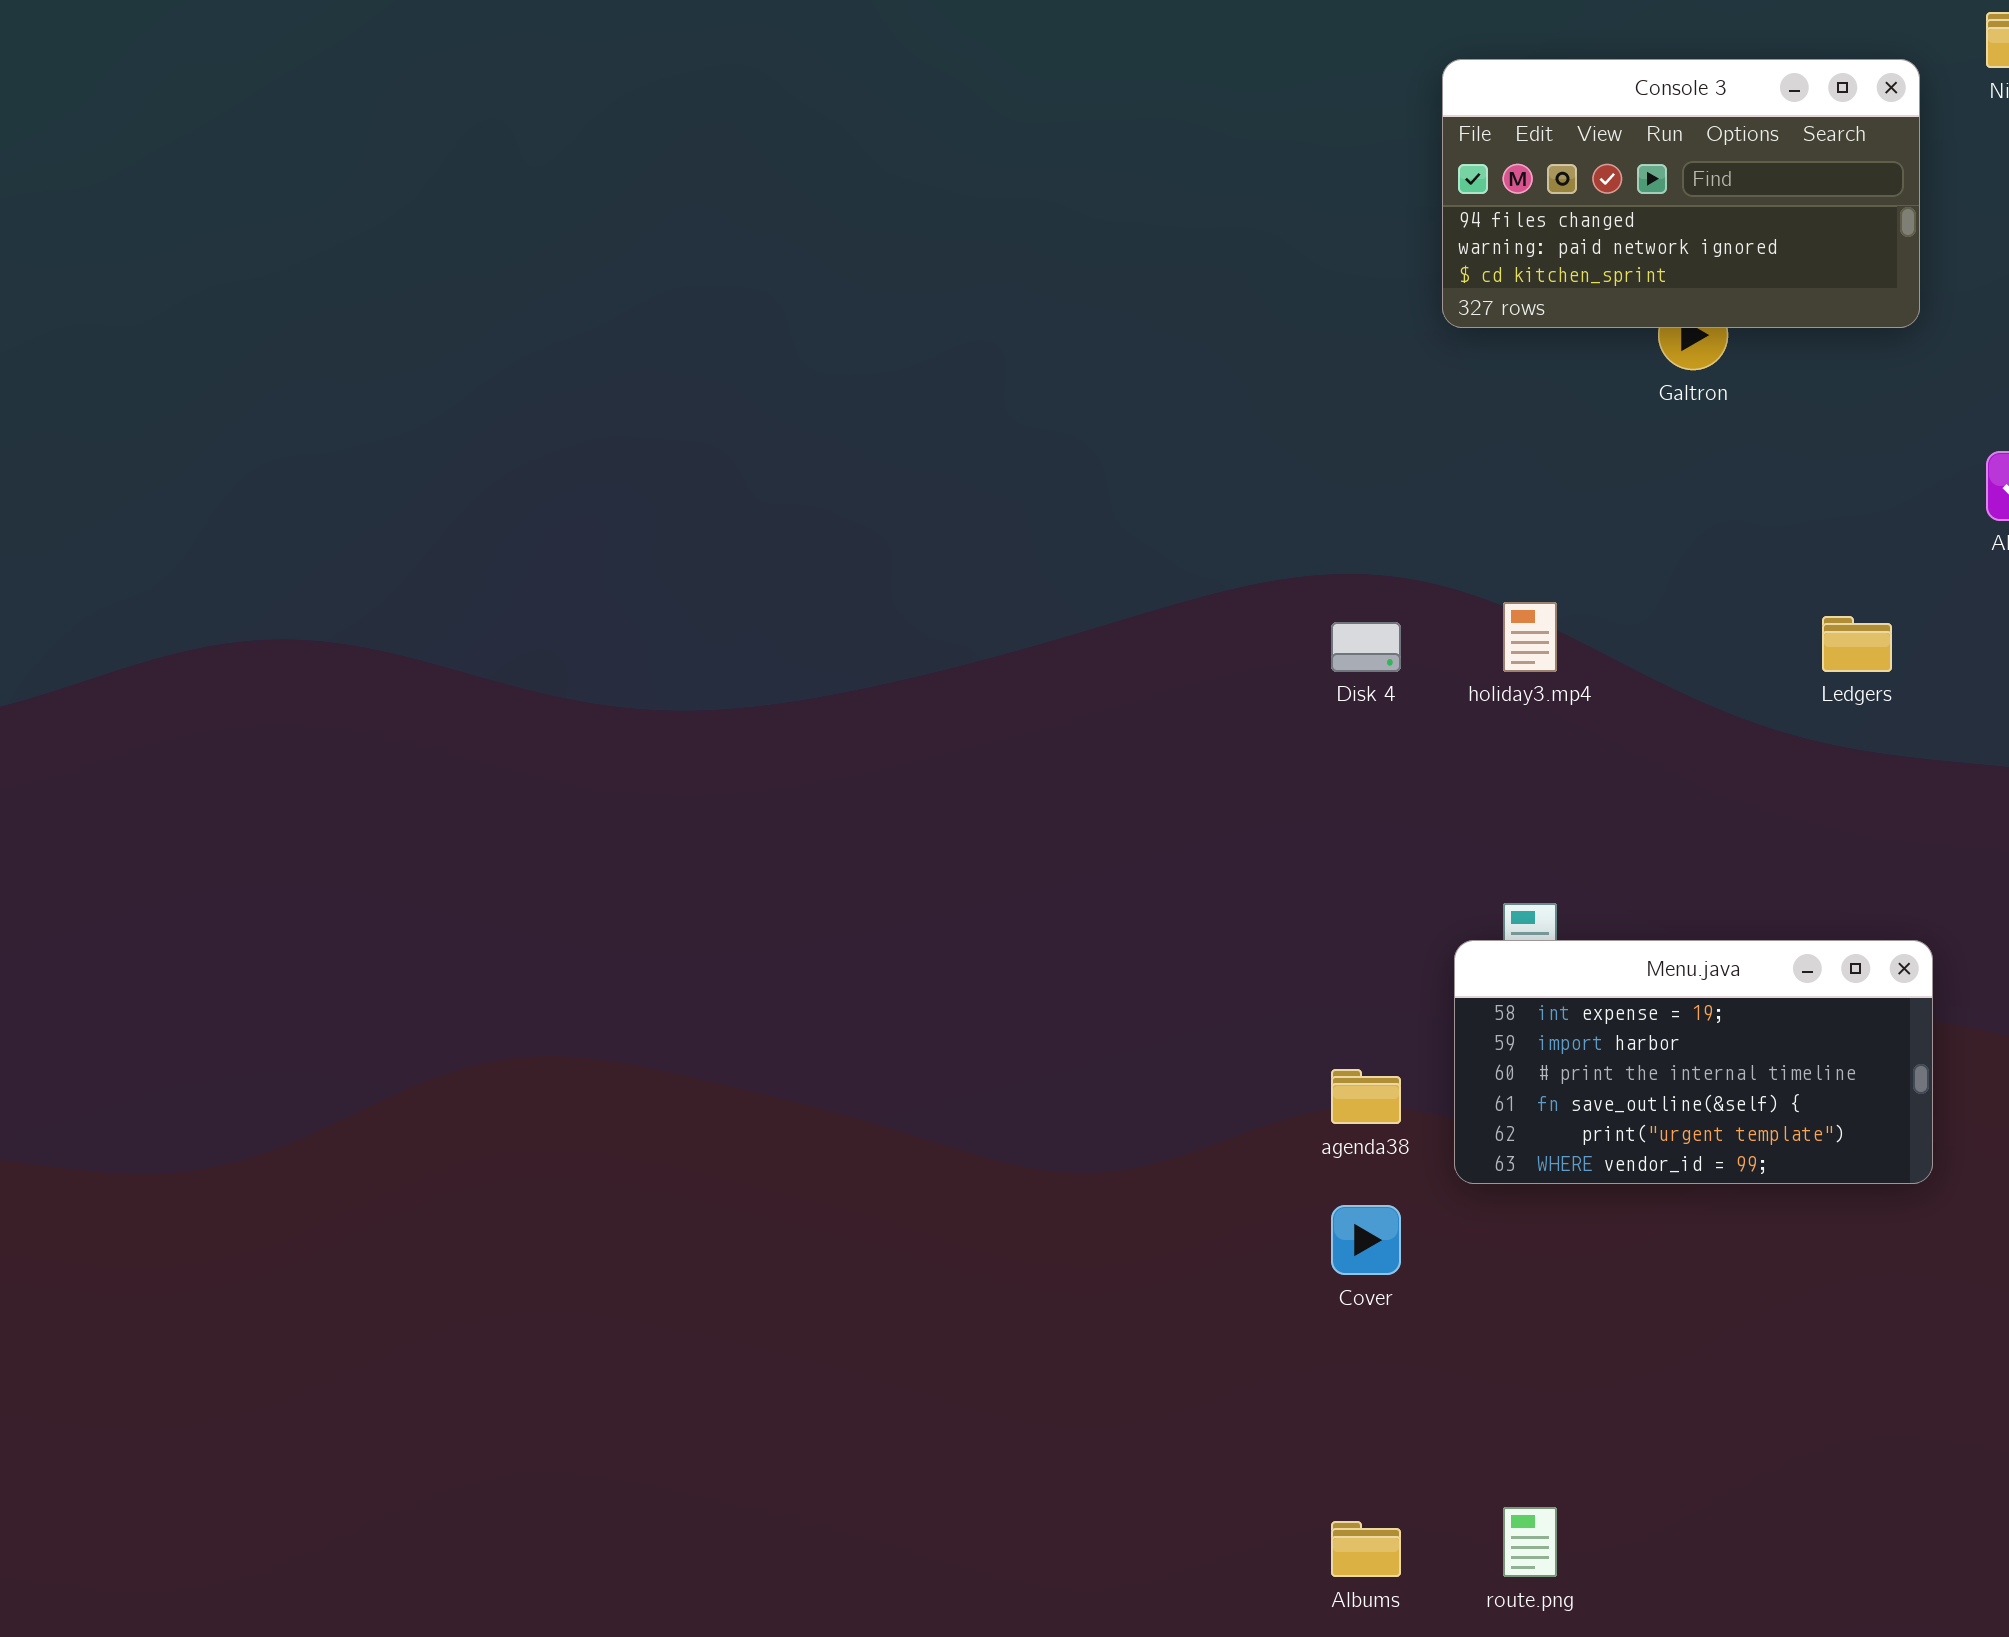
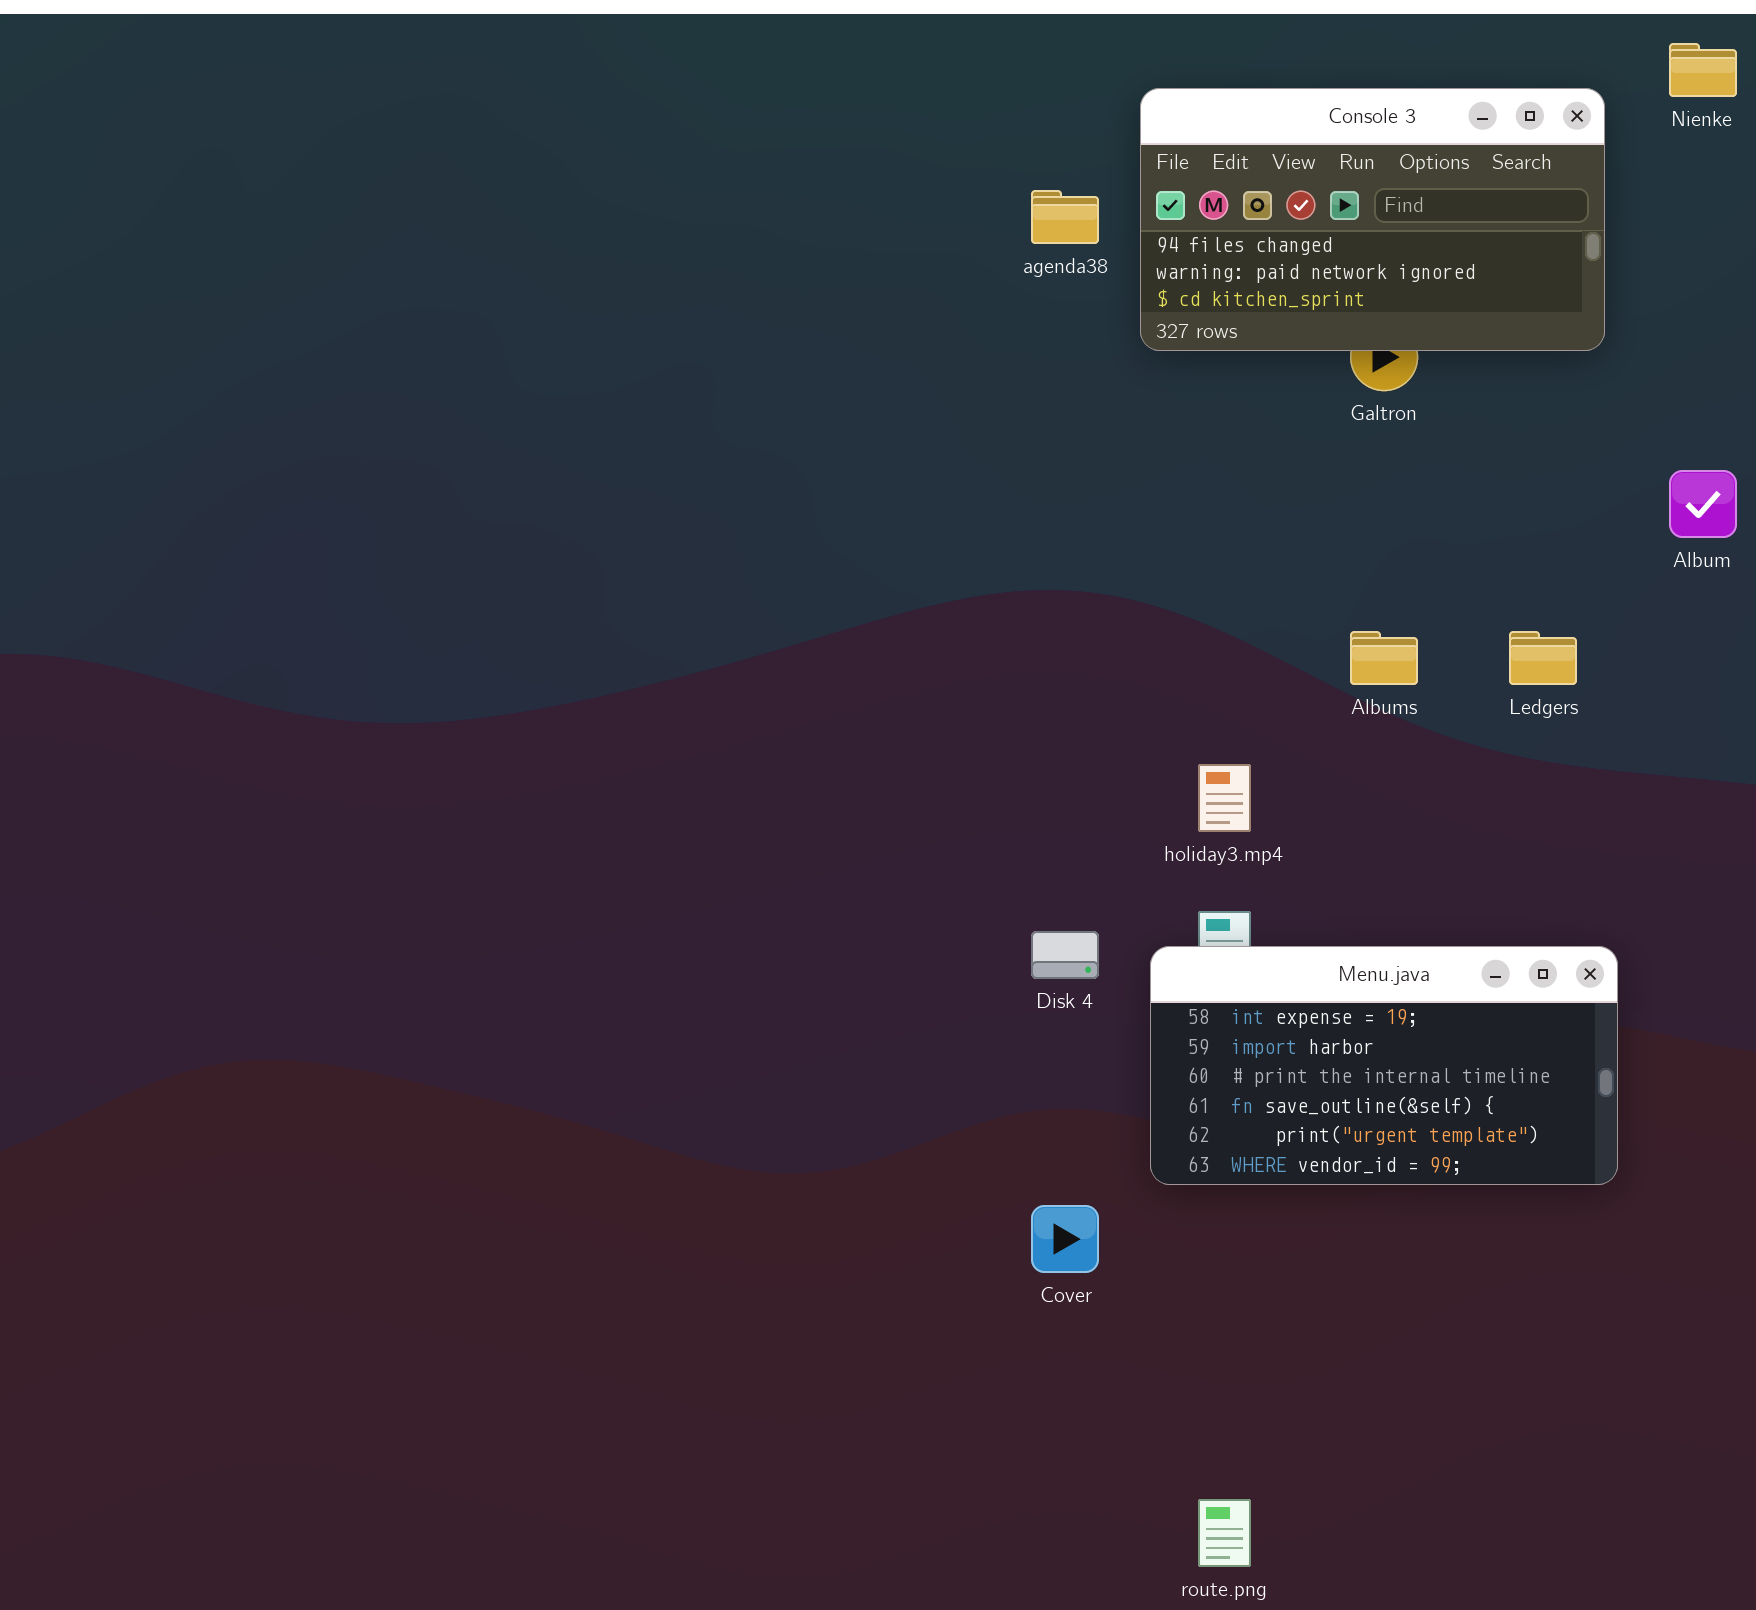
holiday3.mp4: [1503,602,1557,672] -> [1198,764,1251,832], moved
Disk 4: [1331,622,1401,672] -> [1031,931,1099,979], moved
agenda38: [1331,1069,1401,1124] -> [1031,190,1099,244], moved
Albums: [1331,1521,1401,1577] -> [1350,631,1418,685], moved

